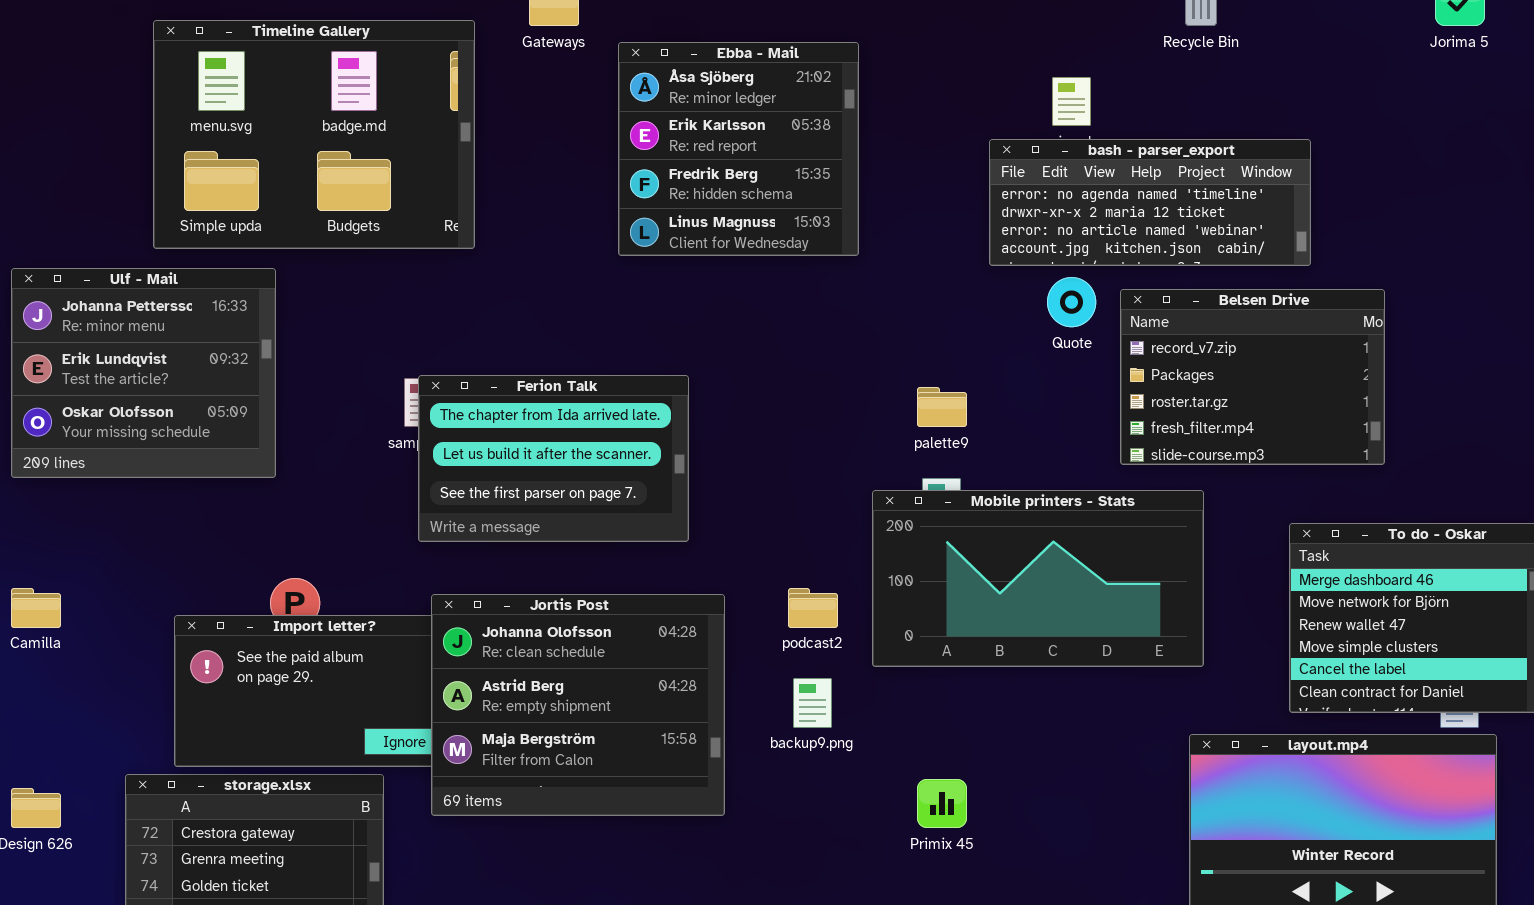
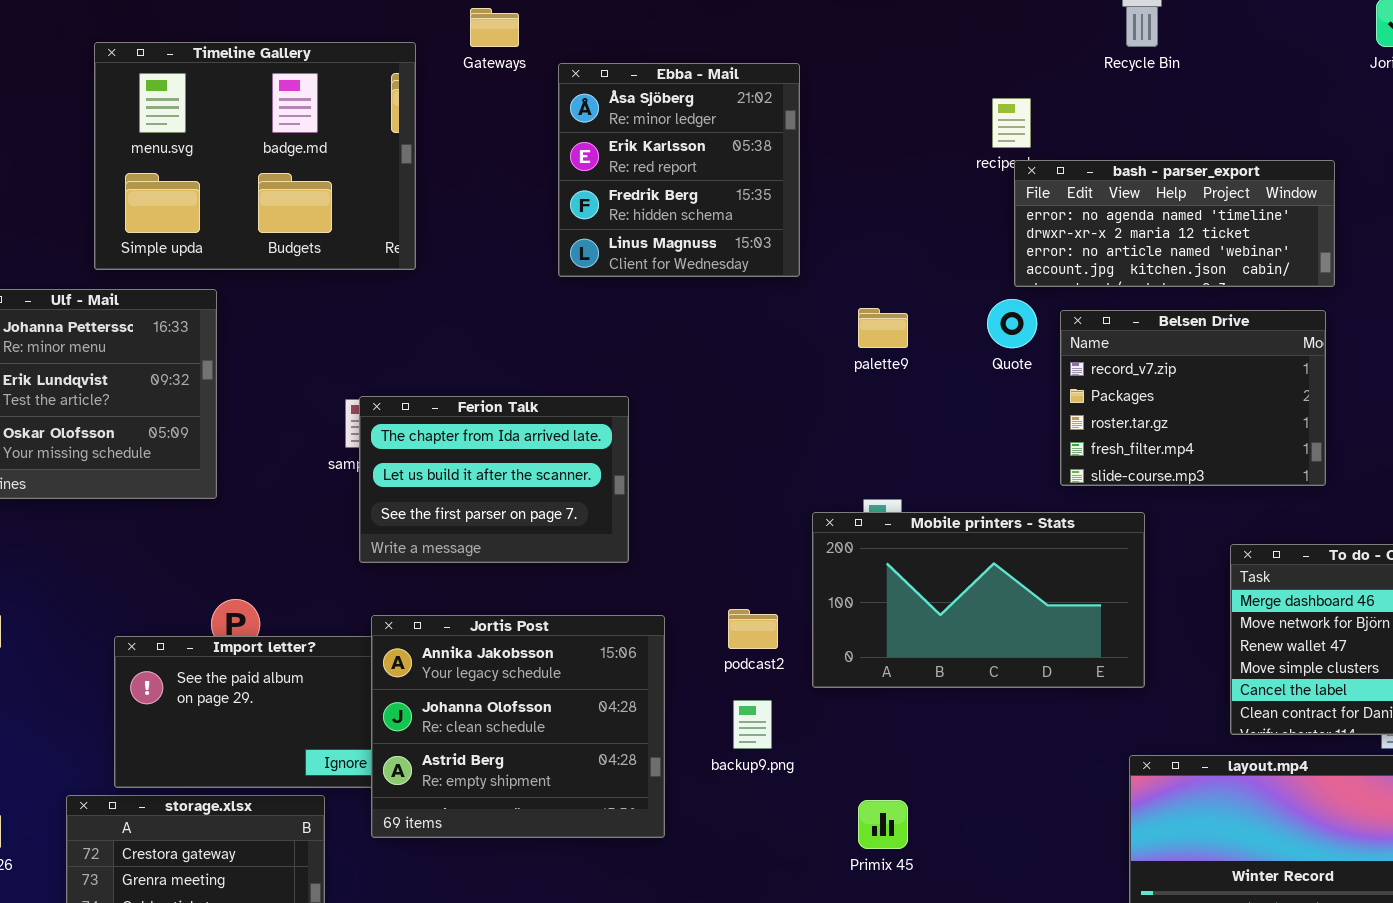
bash - parser_export: [989,139,1311,266] -> [1014,160,1335,287], moved
palette9: [917,387,967,427] -> [858,308,908,348], moved
Jortis Post: [431,594,725,816] -> [371,615,665,838], scrolled up 1 row

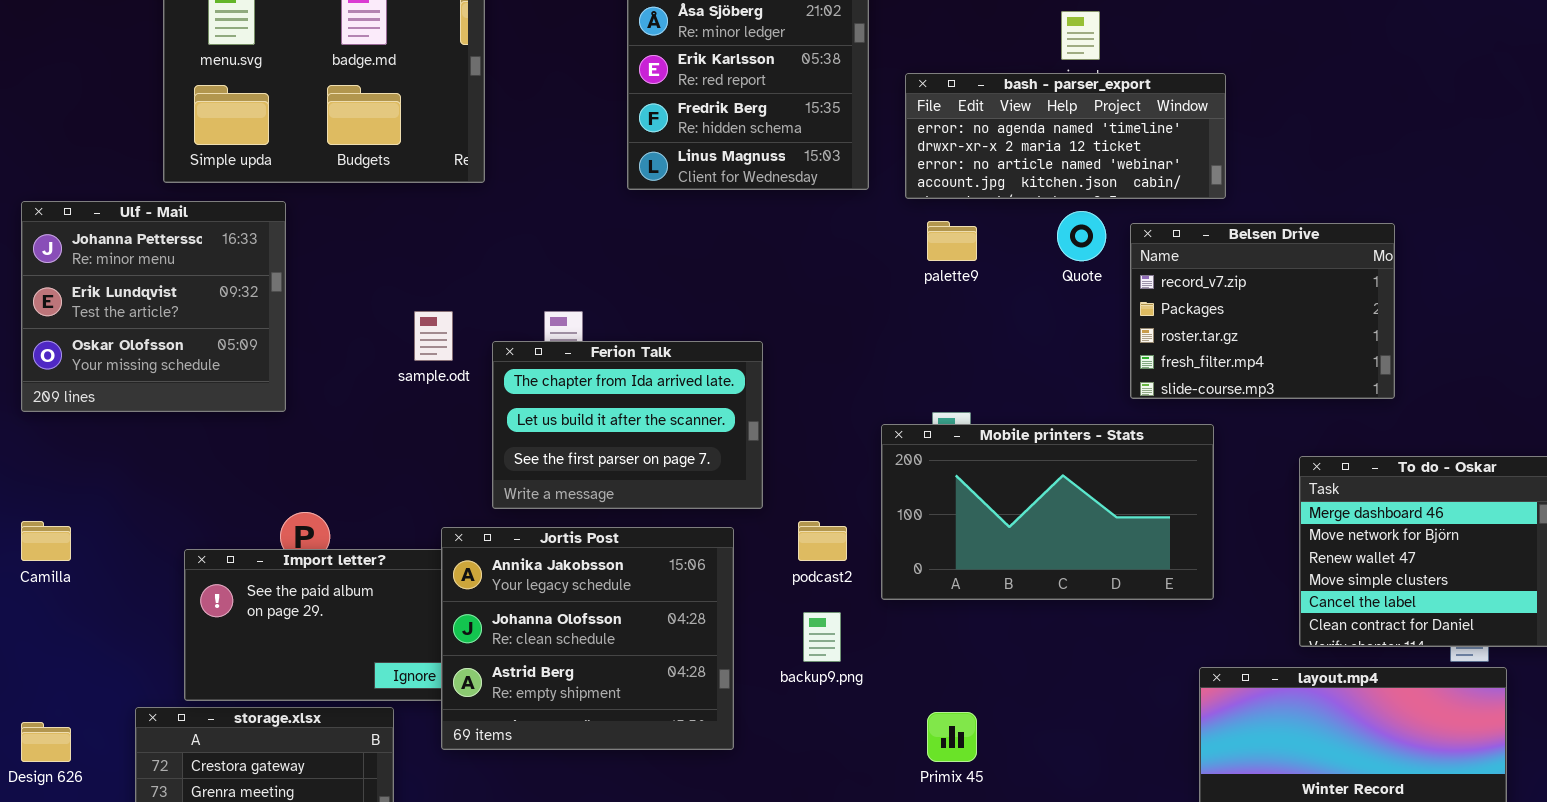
bash - parser_export: [1014,160,1335,287] -> [905,73,1226,199], moved
Ferion Talk: [359,396,629,563] -> [492,341,763,509], moved

